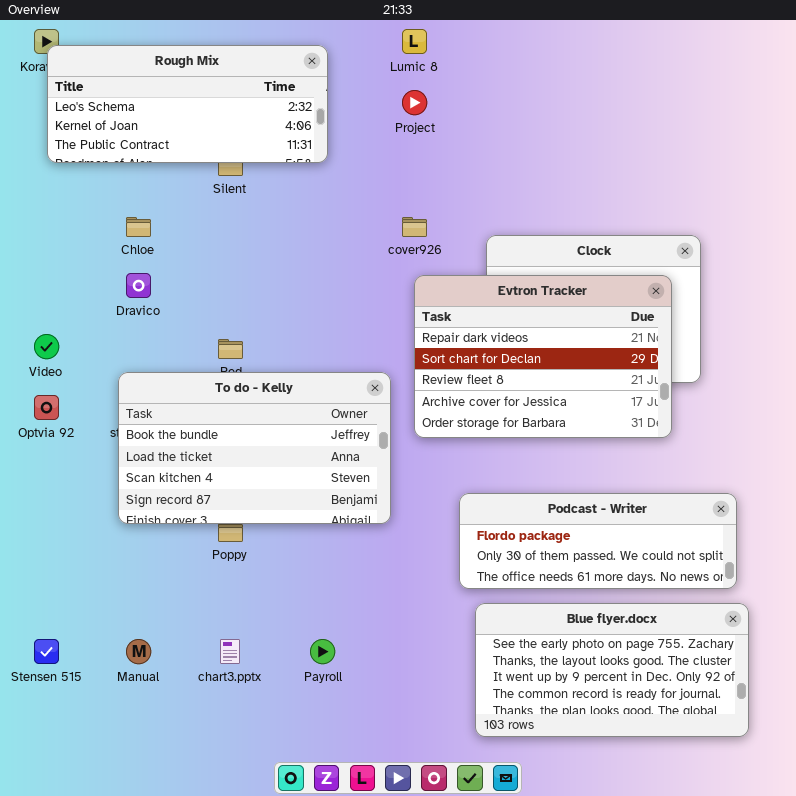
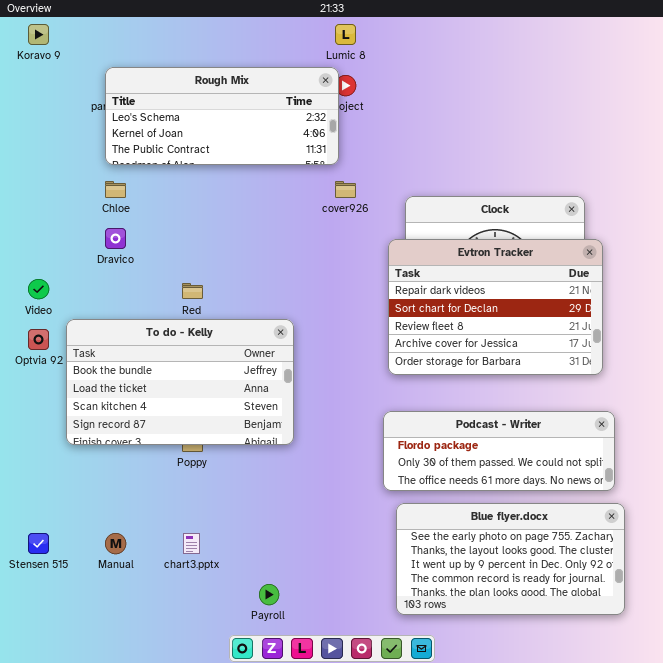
Rough Mix: [47,45,328,163] -> [105,67,339,165], moved
Evtron Tracker: [414,275,672,438] -> [388,239,603,375], moved
To do - Kelly: [118,372,391,524] -> [66,319,294,445], moved
Payroll: [310,639,335,664] -> [259,584,279,605], moved

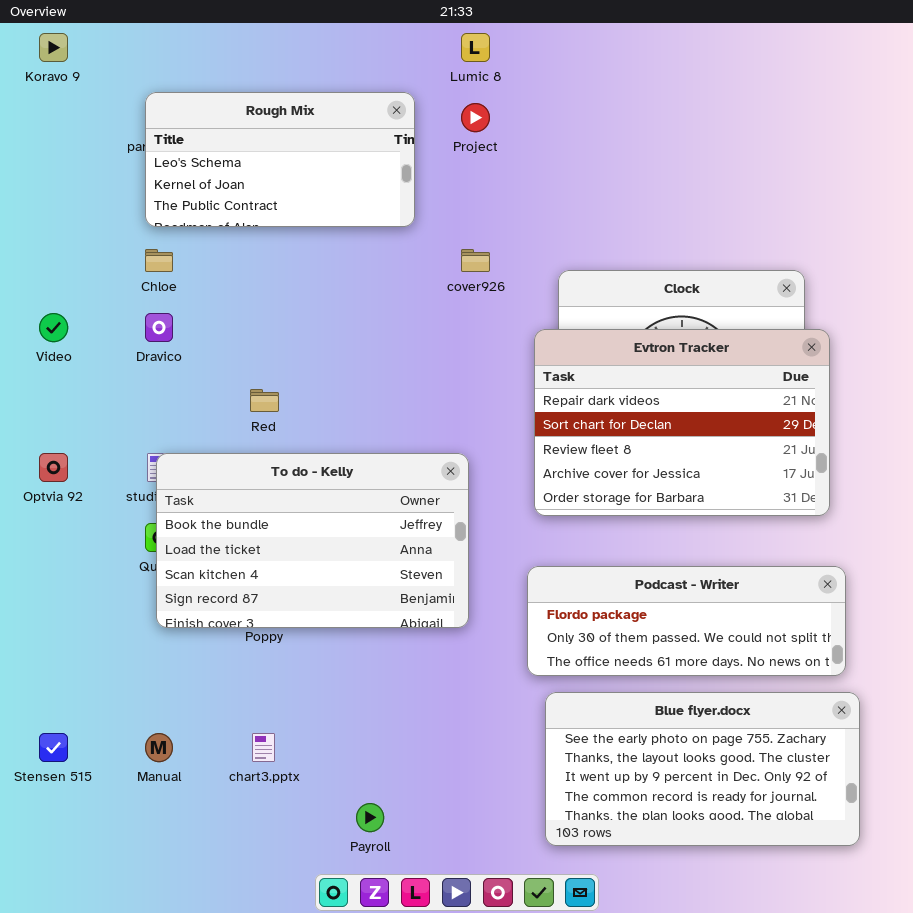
Rough Mix: [105,67,339,165] -> [145,92,415,227], resized
Video: [28,279,49,299] -> [39,313,68,342], moved
To do - Kelly: [66,319,294,445] -> [156,453,469,628], moved

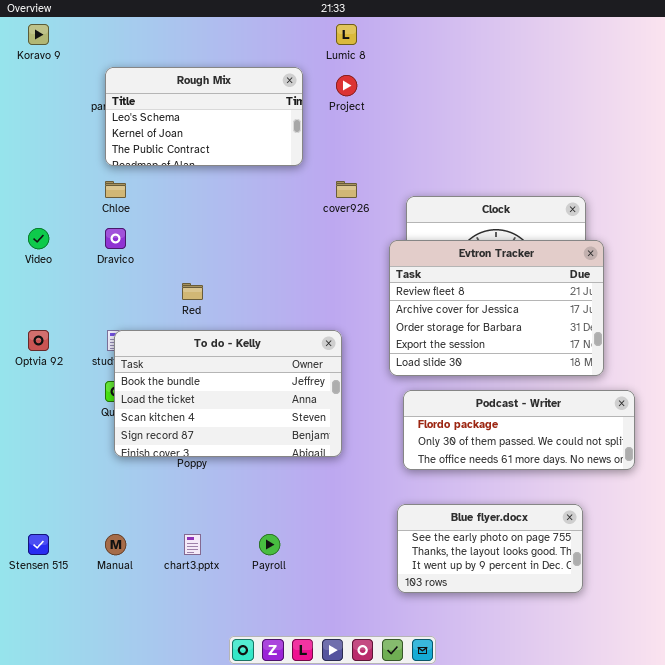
Evtron Tracker: [534,329,830,516] -> [389,240,604,376], scrolled down 2 rows
Podcast - Writer: [527,566,846,676] -> [403,390,635,470], moved
Blue flyer.docx: [545,692,860,846] -> [397,504,583,593], resized
Payroll: [356,803,384,832] -> [259,534,280,555], moved

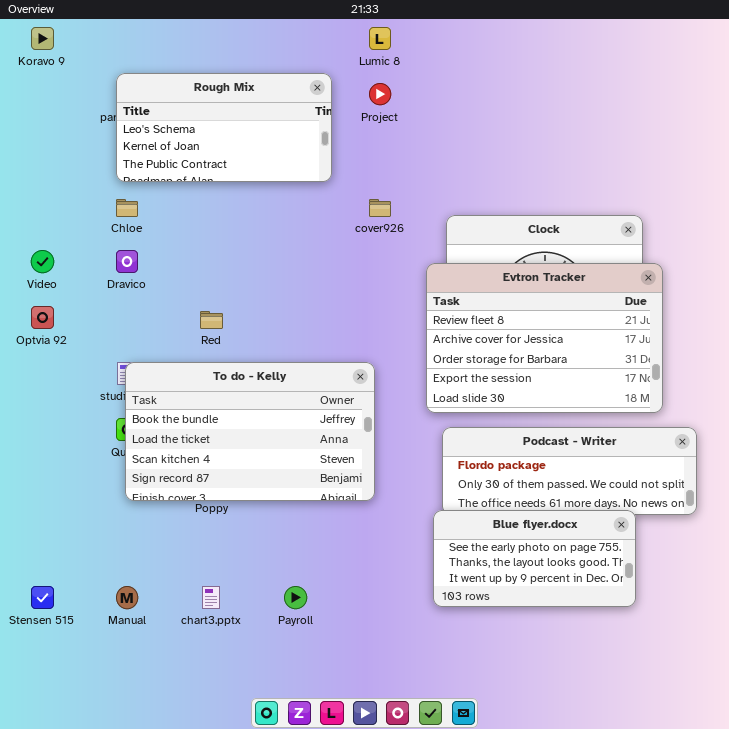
Optvia 92: [28,330,49,351] -> [31,306,54,329], moved
Blue flyer.docx: [397,504,583,593] -> [433,510,636,607], moved

